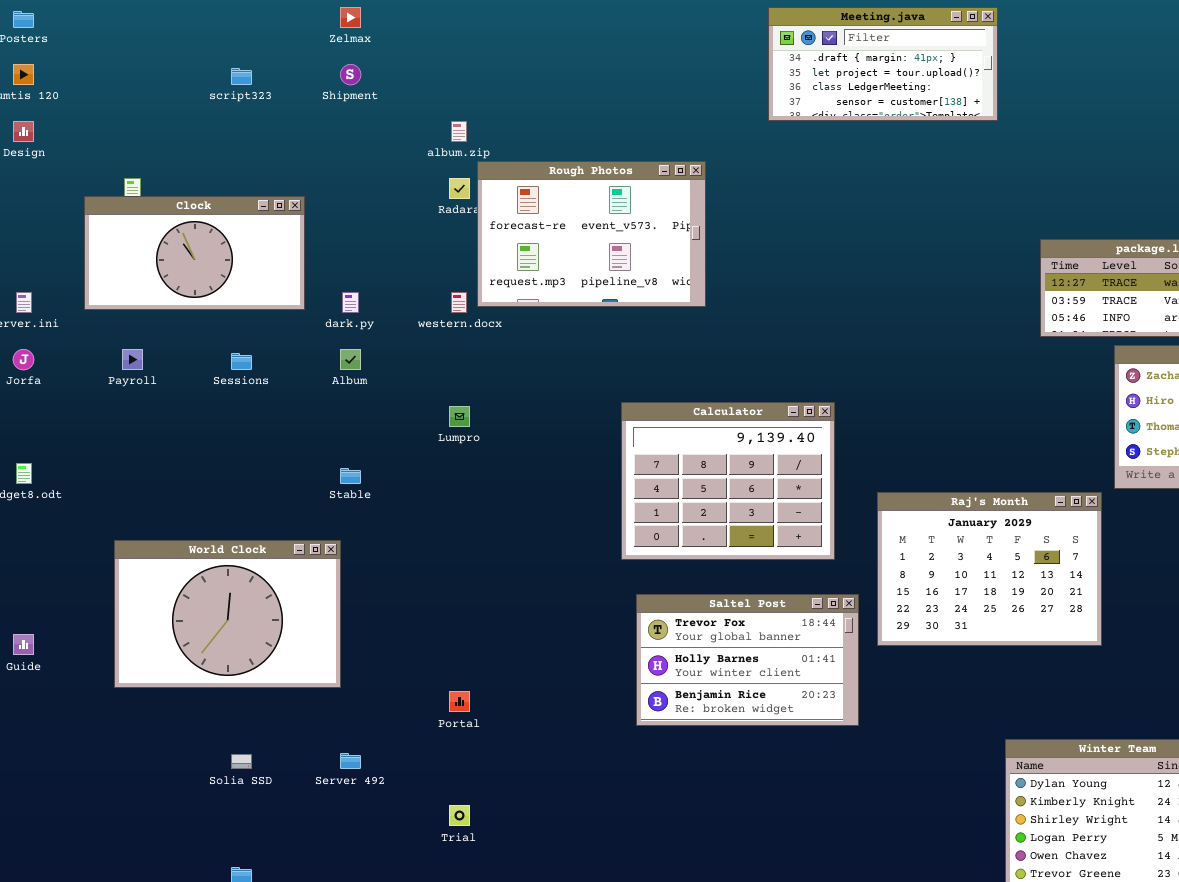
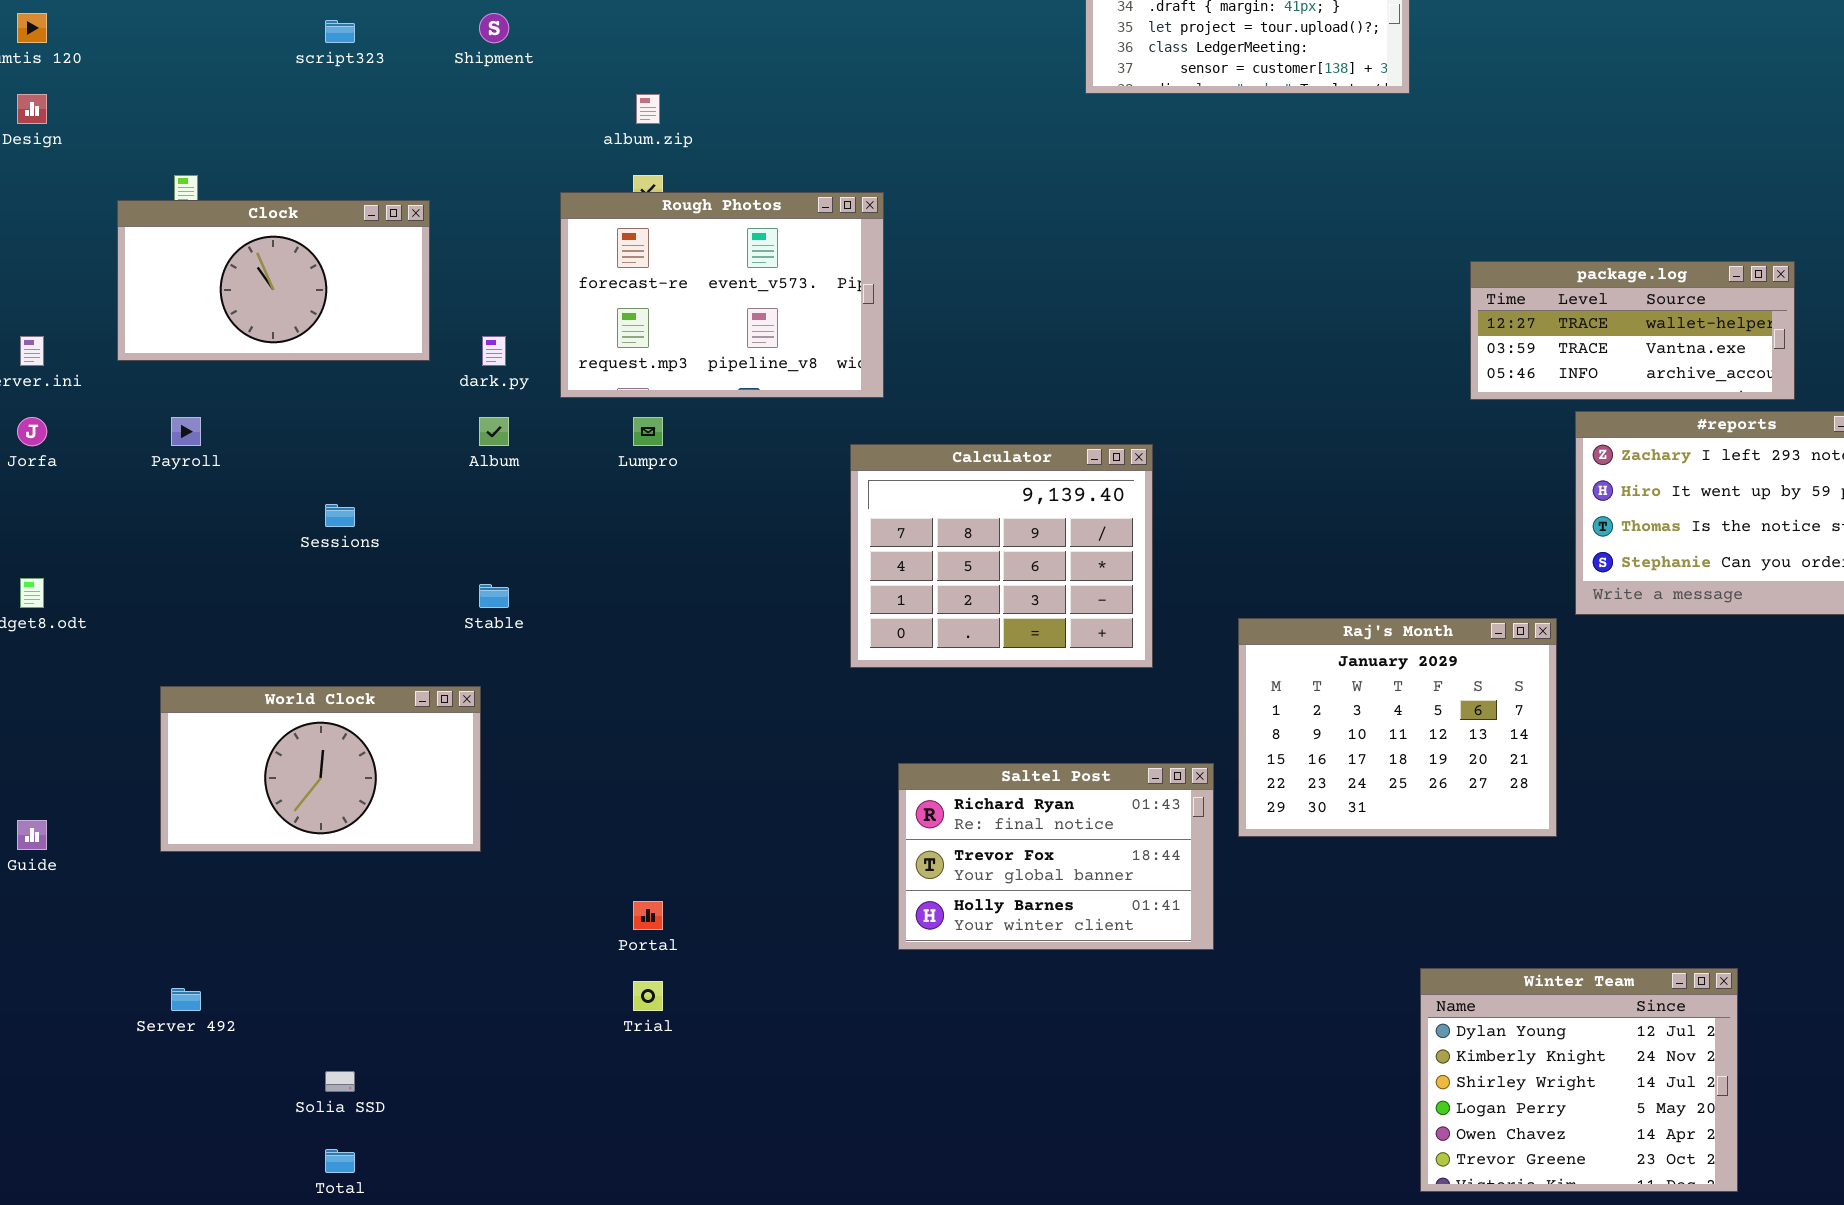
Rough Photos: [477,161,706,307] -> [560,192,884,398], moved
Sessions: [231,353,252,370] -> [325,504,355,527], moved
Calculator: [621,402,835,560] -> [850,444,1153,668], moved
Lumpro: [449,406,470,427] -> [633,417,663,446], moved
World Clock: [114,540,341,688] -> [160,686,481,852], resized
Saltel Post: [636,594,859,726] -> [898,763,1214,950], scrolled up 1 row
Server 492: [340,753,361,769] -> [171,988,201,1011], moved
Solia SSD: [231,754,252,769] -> [325,1071,355,1092], moved
Trial: [449,805,470,826] -> [633,981,663,1011], moved

